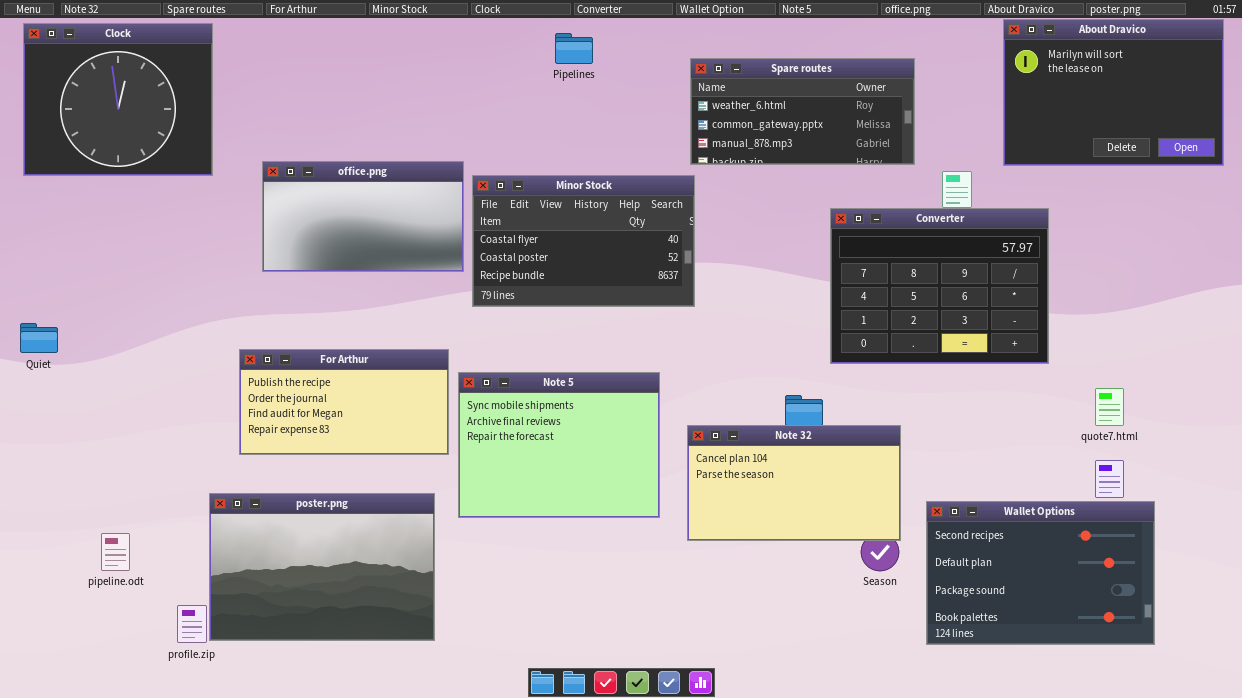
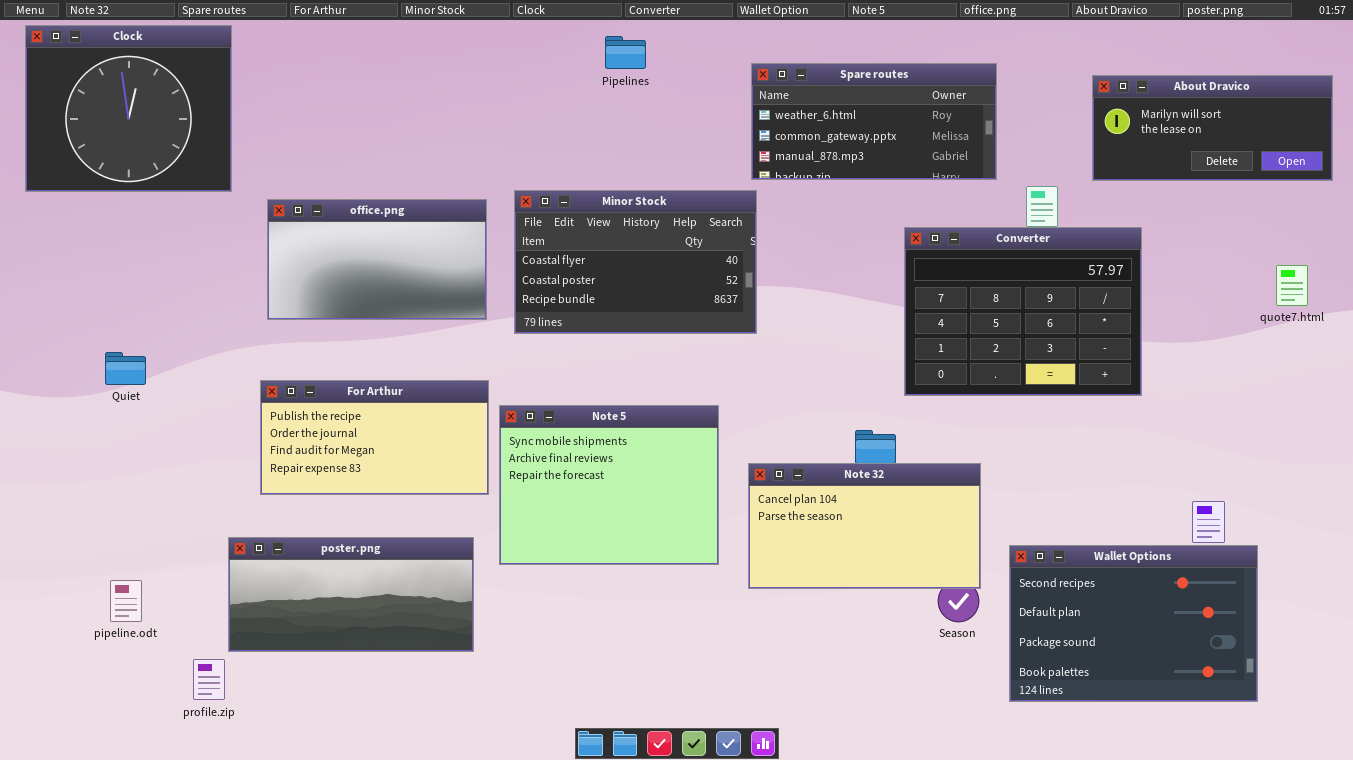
About Dravico: [1003,19,1224,166] -> [1092,75,1333,181], resized
office.png: [262,161,464,272] -> [267,199,487,320], moved
Quiet: [20,323,58,353] -> [105,352,146,385], moved
quote7.html: [1095,388,1124,426] -> [1276,265,1308,306], moved
poster.png: [209,493,435,641] -> [228,537,474,652], resized

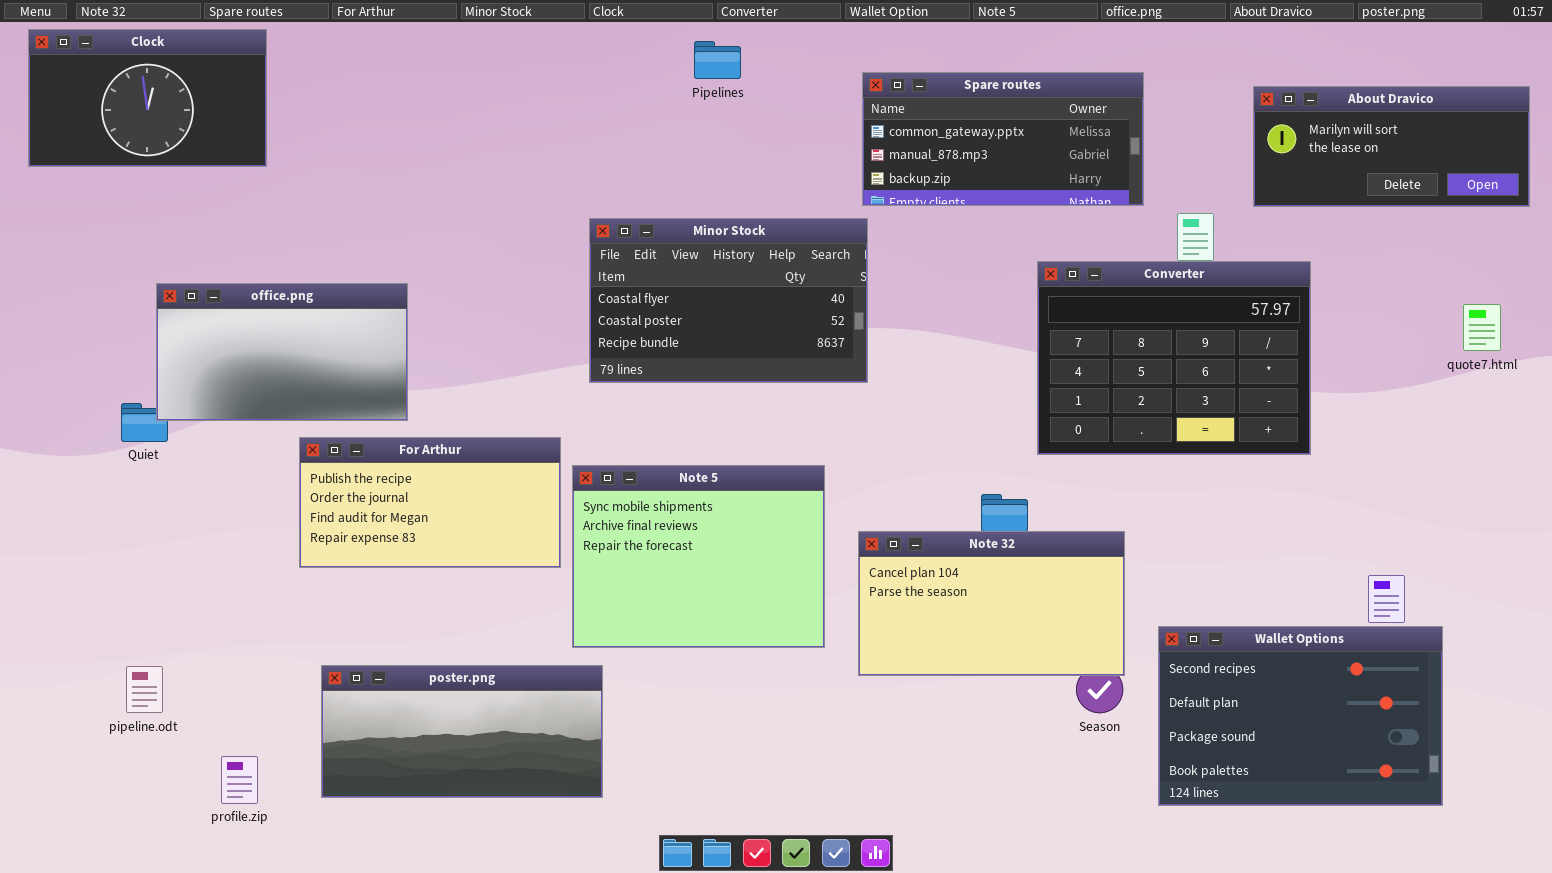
Clock: [25,25,232,192] -> [28,29,267,167], resized
Spare routes: [751,63,997,180] -> [862,72,1144,206], scrolled down 1 row
office.png: [267,199,487,320] -> [156,283,408,421], moved
poster.png: [228,537,474,652] -> [321,665,603,798], moved

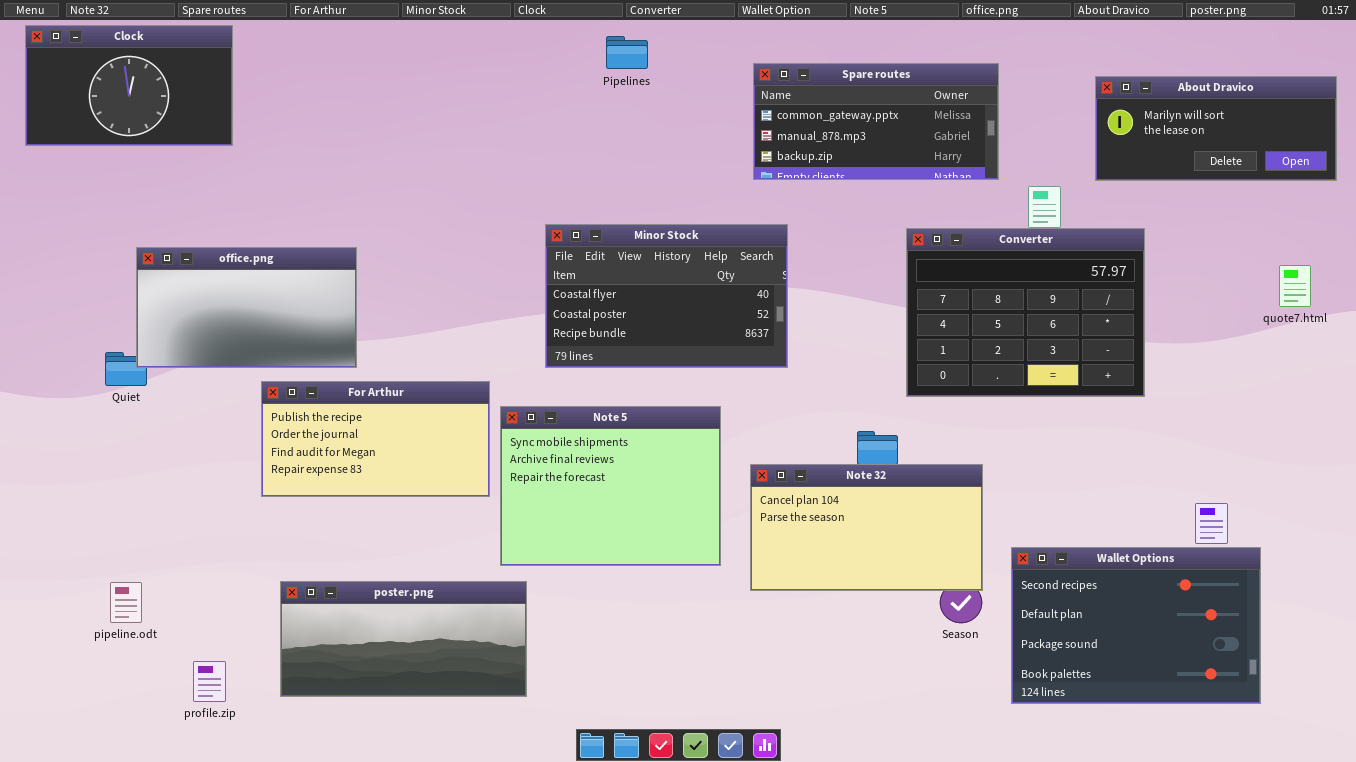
Minor Stock: [589,218,868,383] -> [545,224,788,368], moved

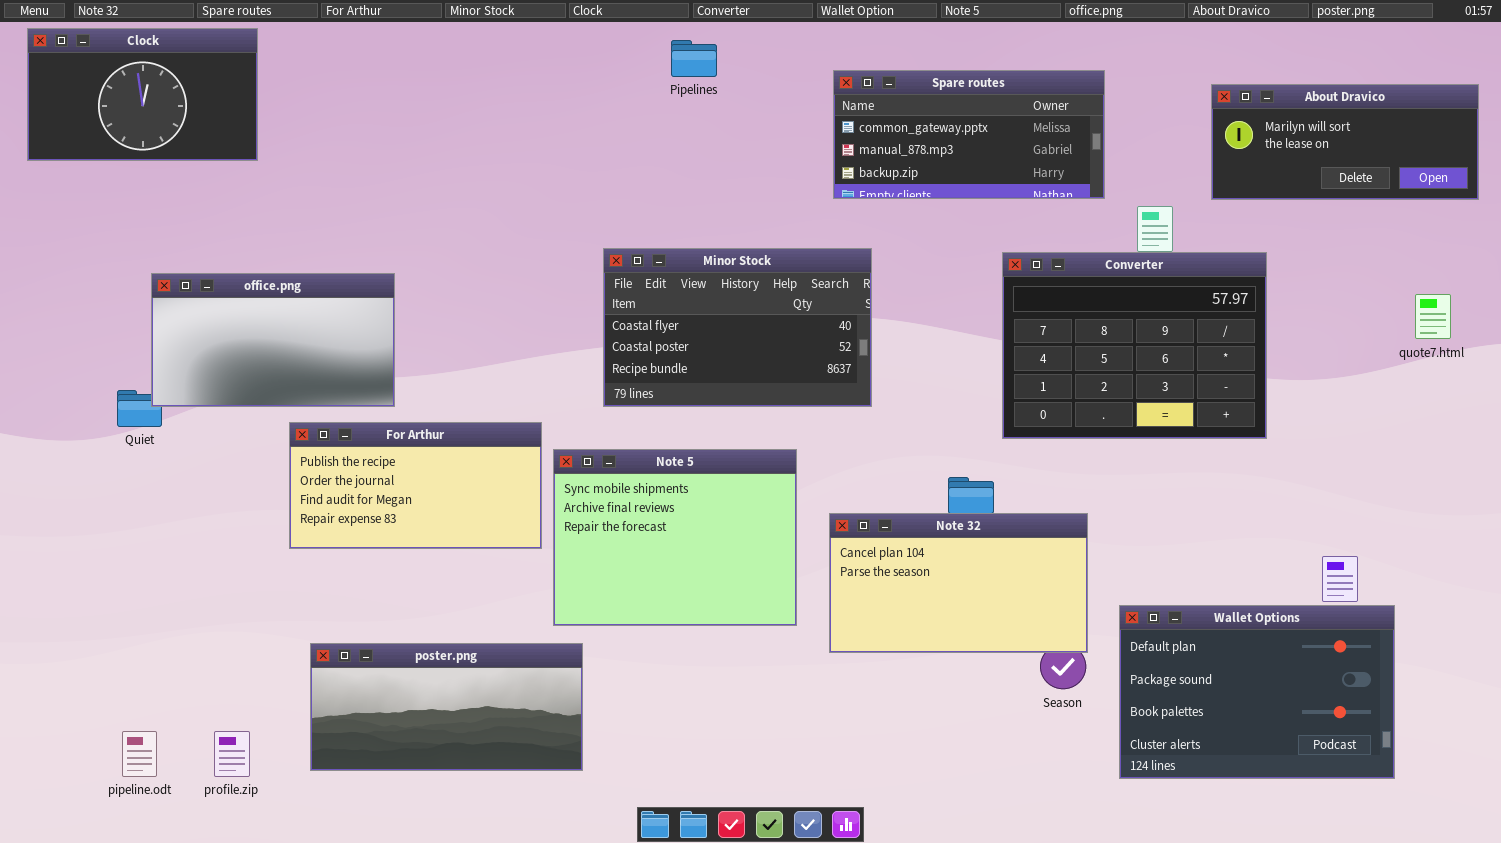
Wallet Options: [1011,547,1261,704] -> [1119,605,1395,779], scrolled down 1 row
pipeline.odt: [110,582,142,623] -> [122,731,157,777], moved

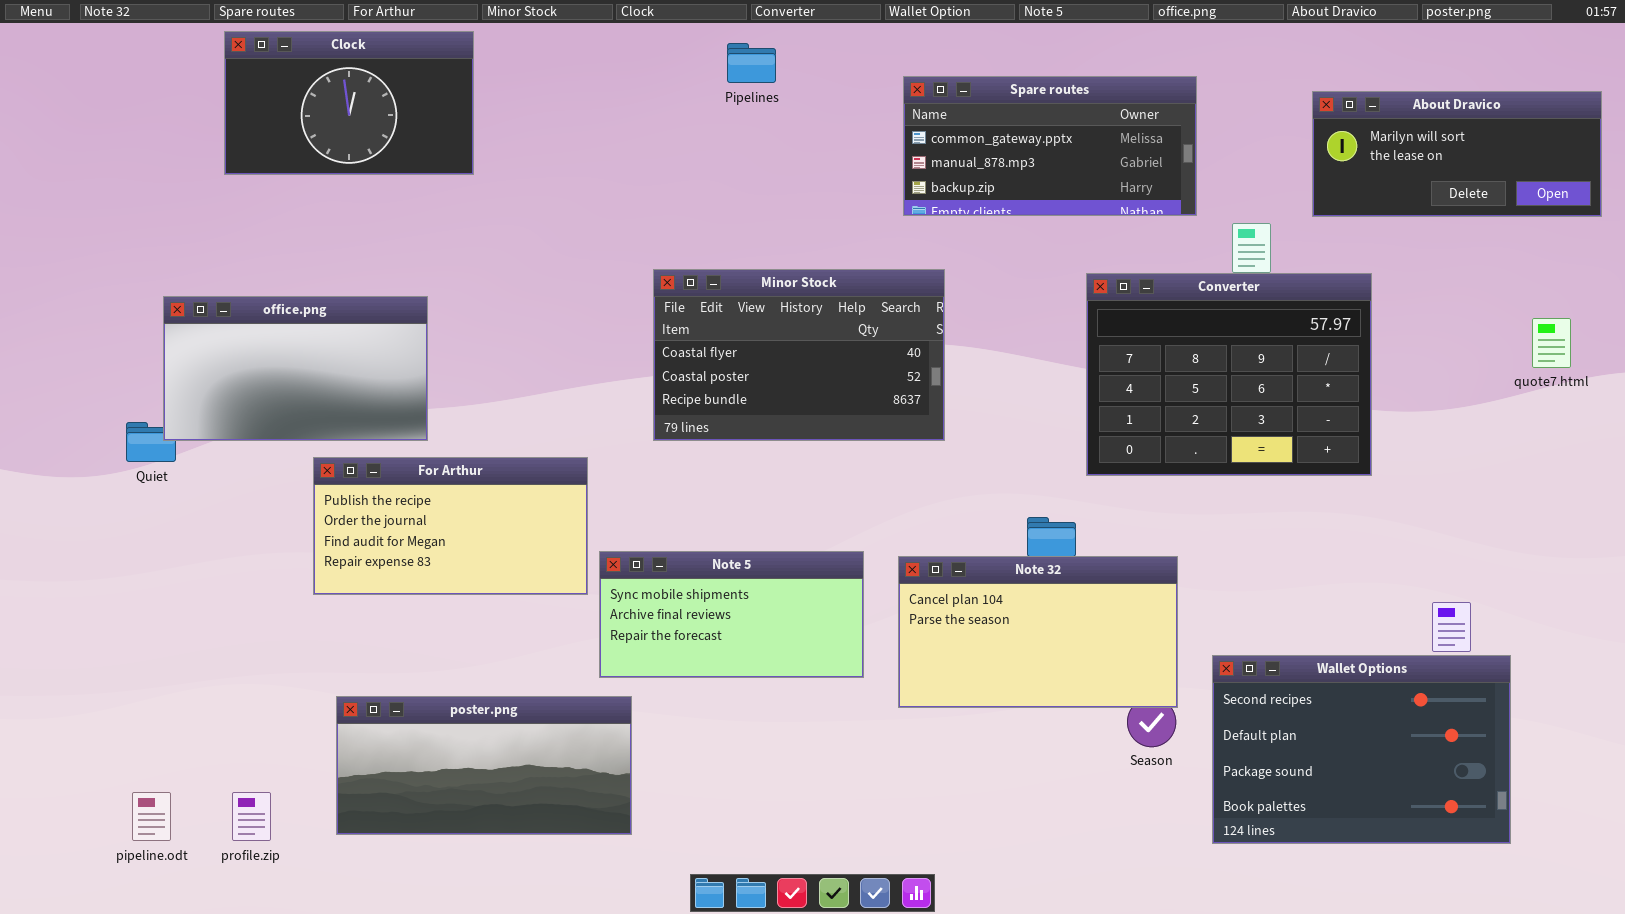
Clock: [27,28,258,161] -> [224,31,474,175], moved
Note 5: [553,449,797,626] -> [599,551,864,678], resized
Wallet Options: [1119,605,1395,779] -> [1212,655,1511,844], scrolled up 1 row

